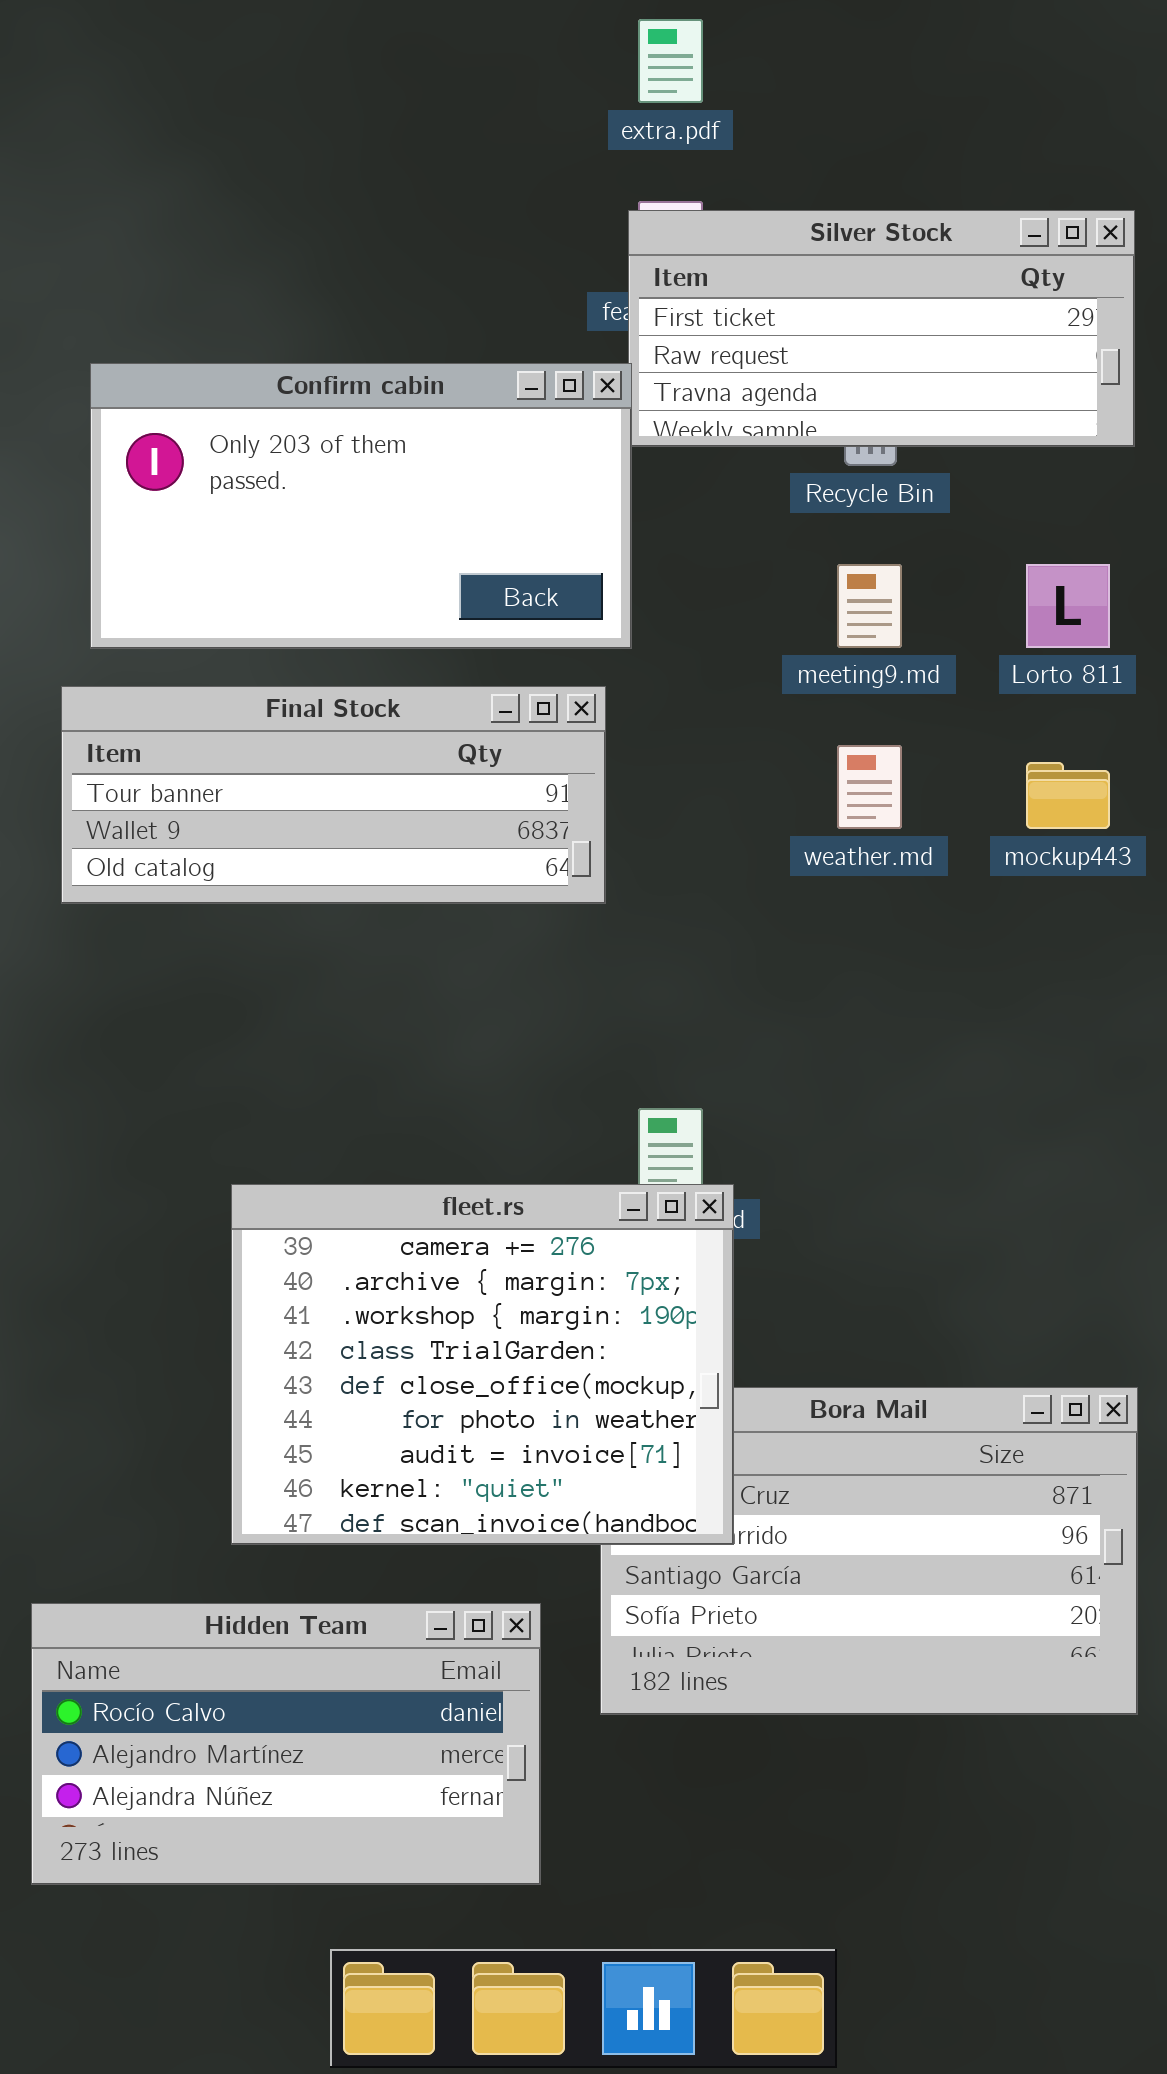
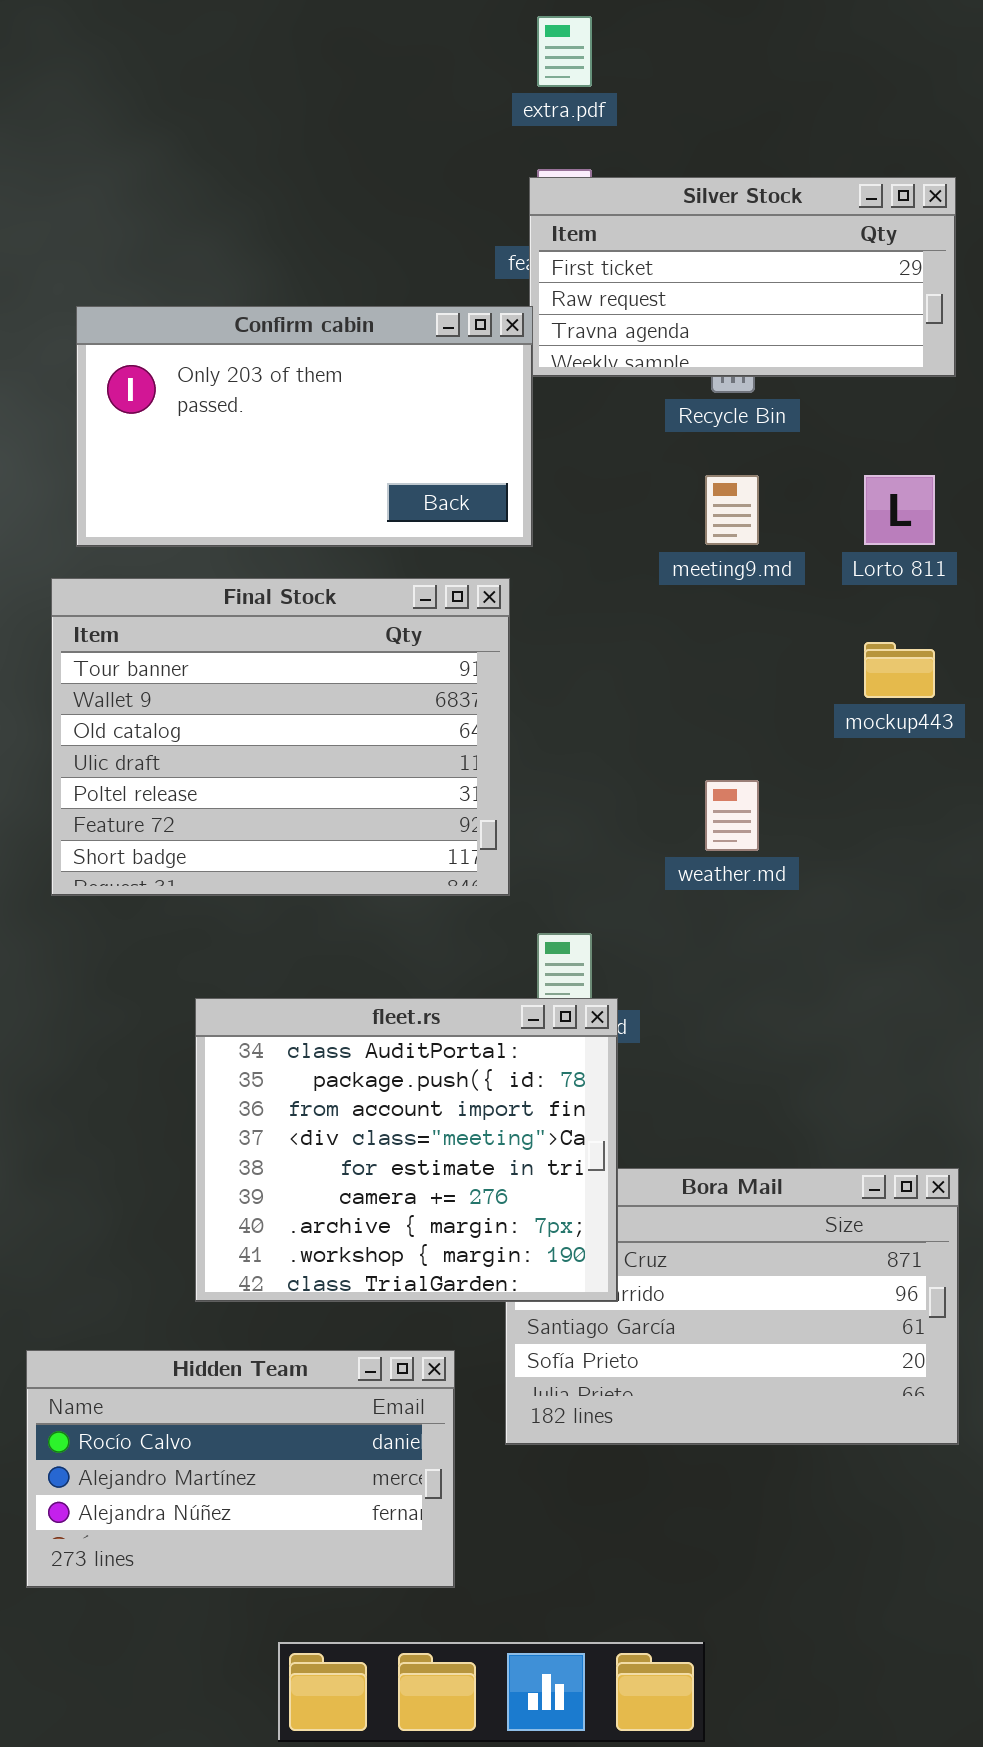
Final Stock: [61,686,606,904] -> [51,578,510,896], resized
weather.md: [837,745,902,829] -> [705,780,759,851], moved
fleet.rs: [231,1184,734,1545] -> [195,998,618,1302], scrolled up 5 rows

